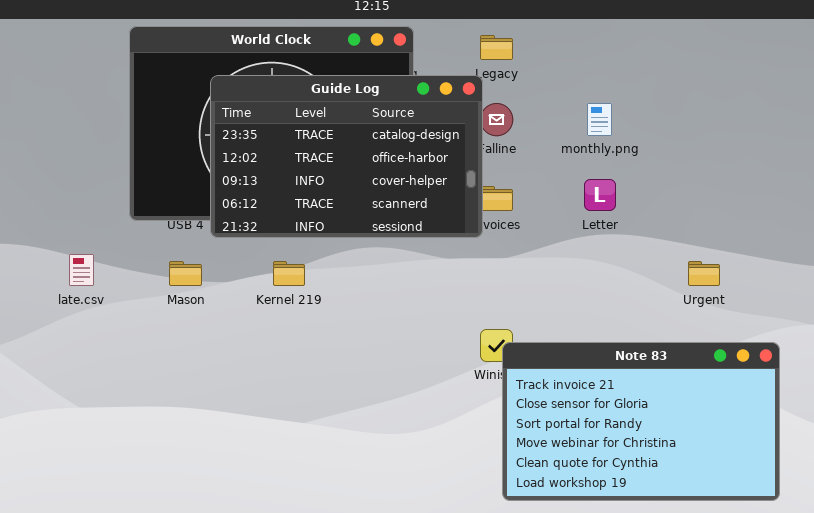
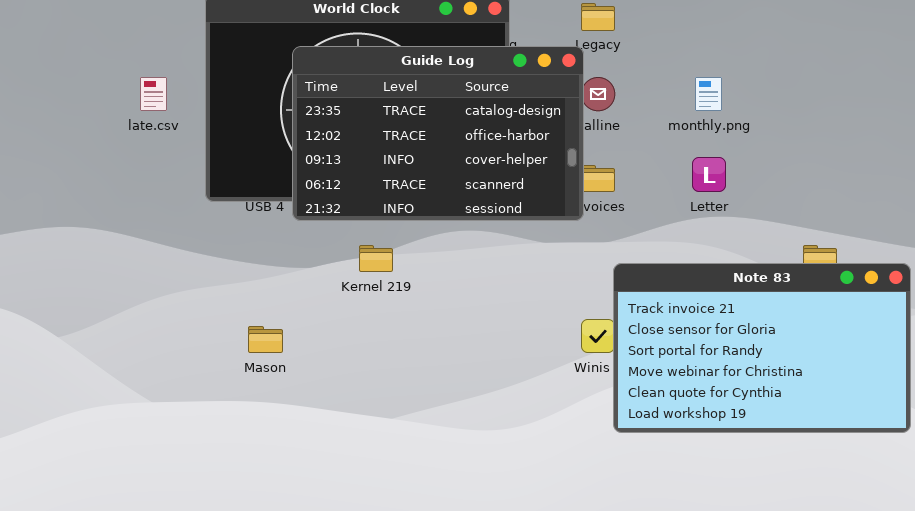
late.csv: [69,254,94,286] -> [140,77,167,111], moved
Mason: [169,261,202,286] -> [248,326,283,353], moved
Note 83: [502,342,780,501] -> [613,263,911,433], moved

